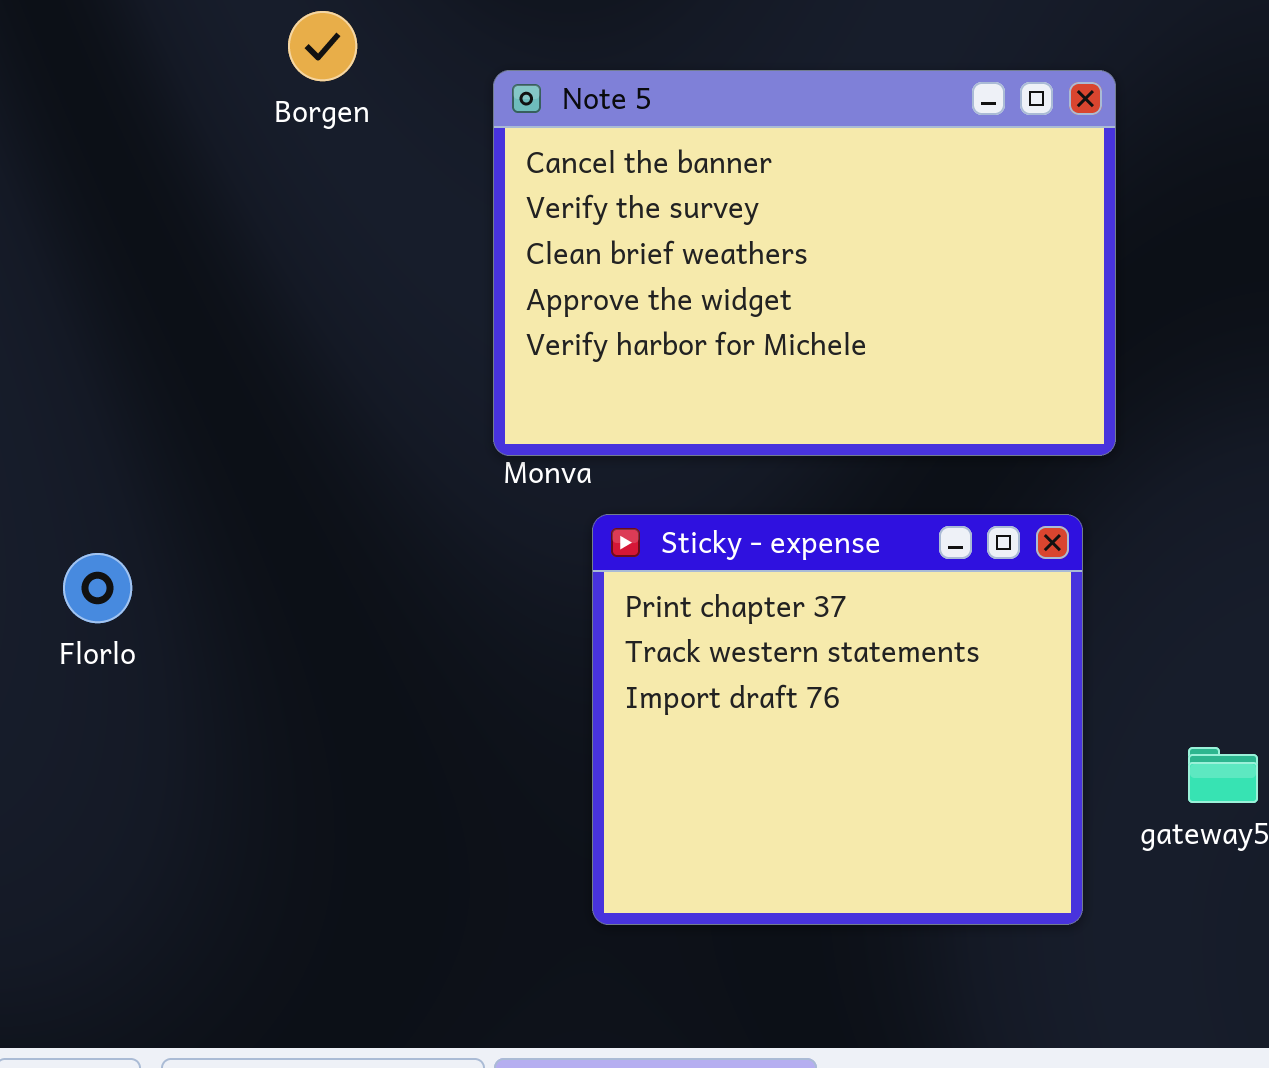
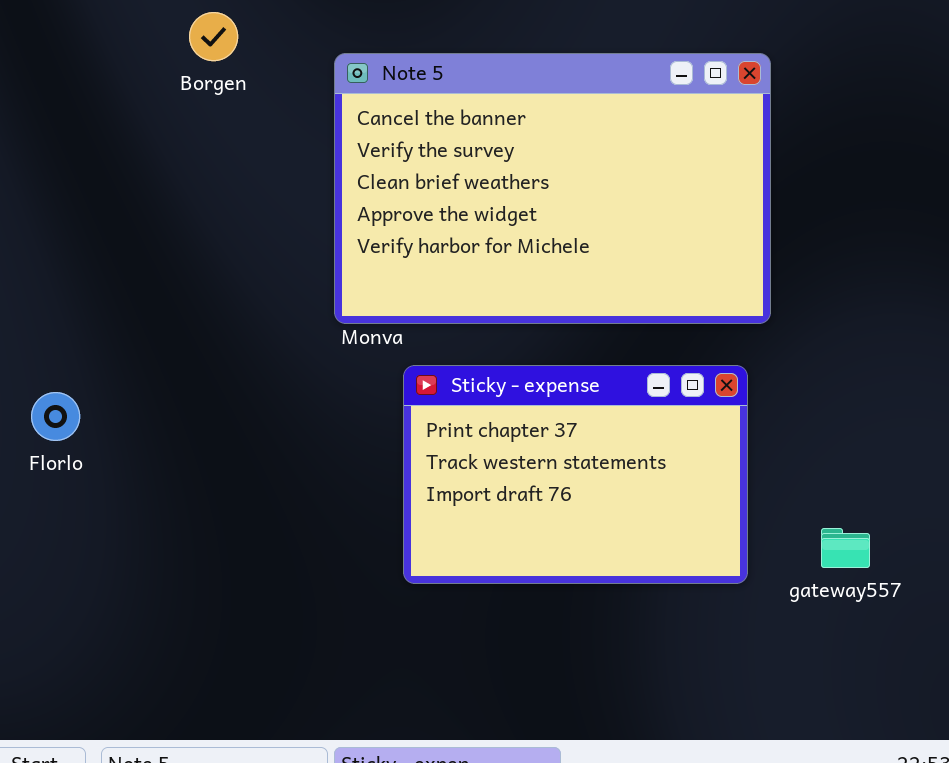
Sticky - expense: [592,514,1083,925] -> [403,365,748,584], resized

